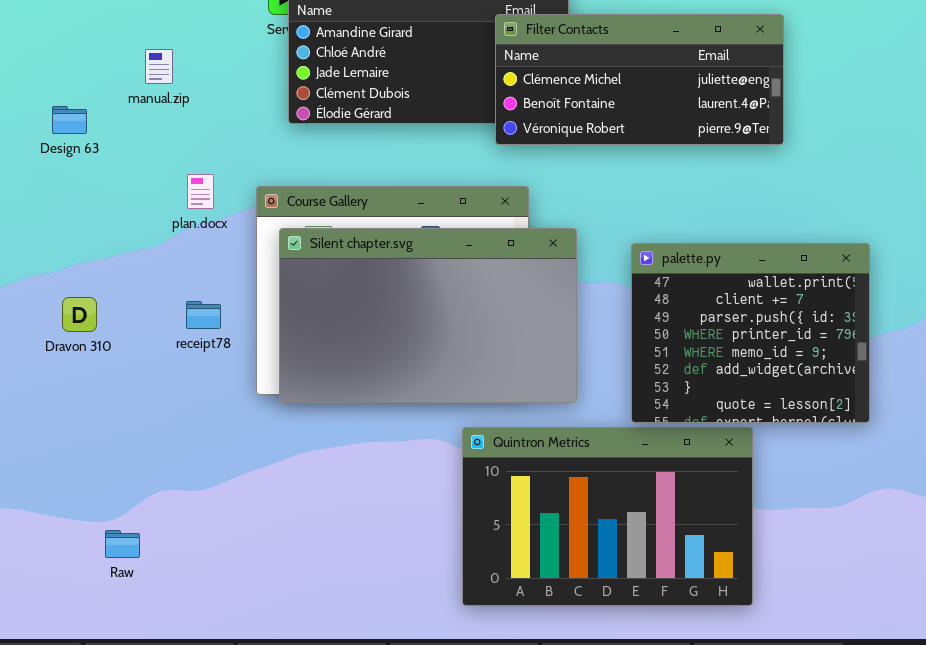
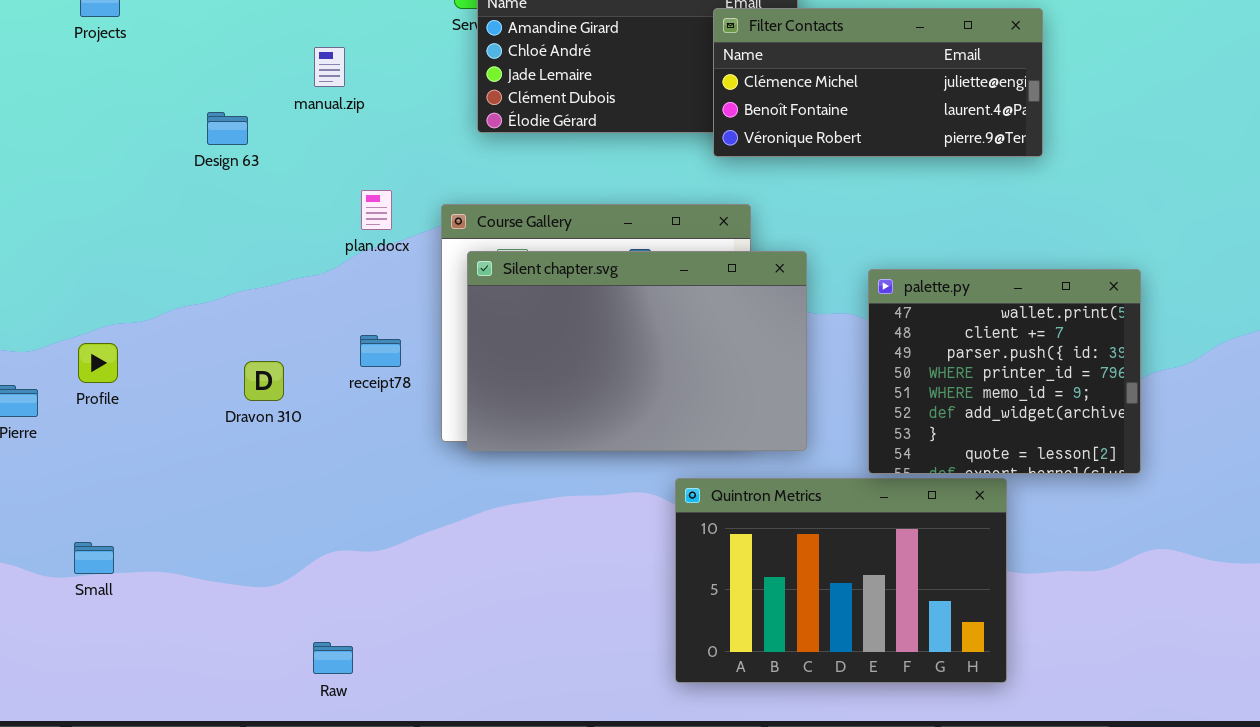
Dravon 310: [62,297,97,332] -> [244,361,284,401], moved
Raw: [105,530,140,558] -> [313,642,353,674], moved

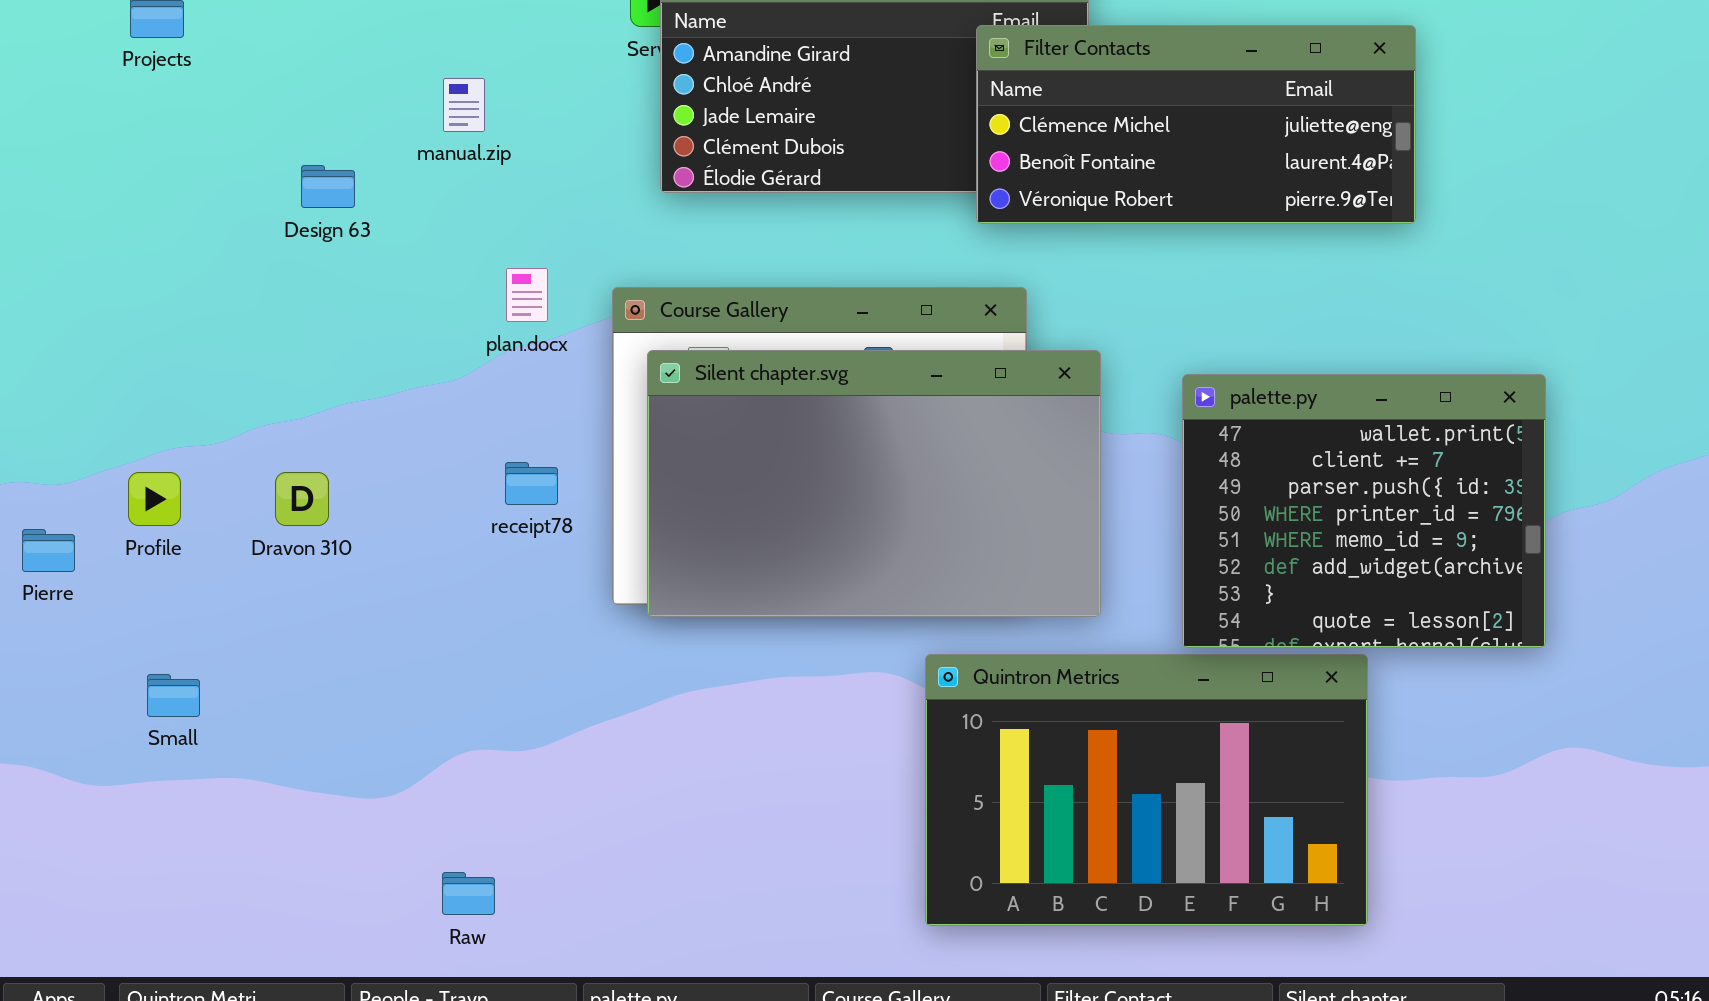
Dravon 310: [244,361,284,401] -> [275,472,329,526], moved
Small: [74,542,114,574] -> [147,674,200,717], moved

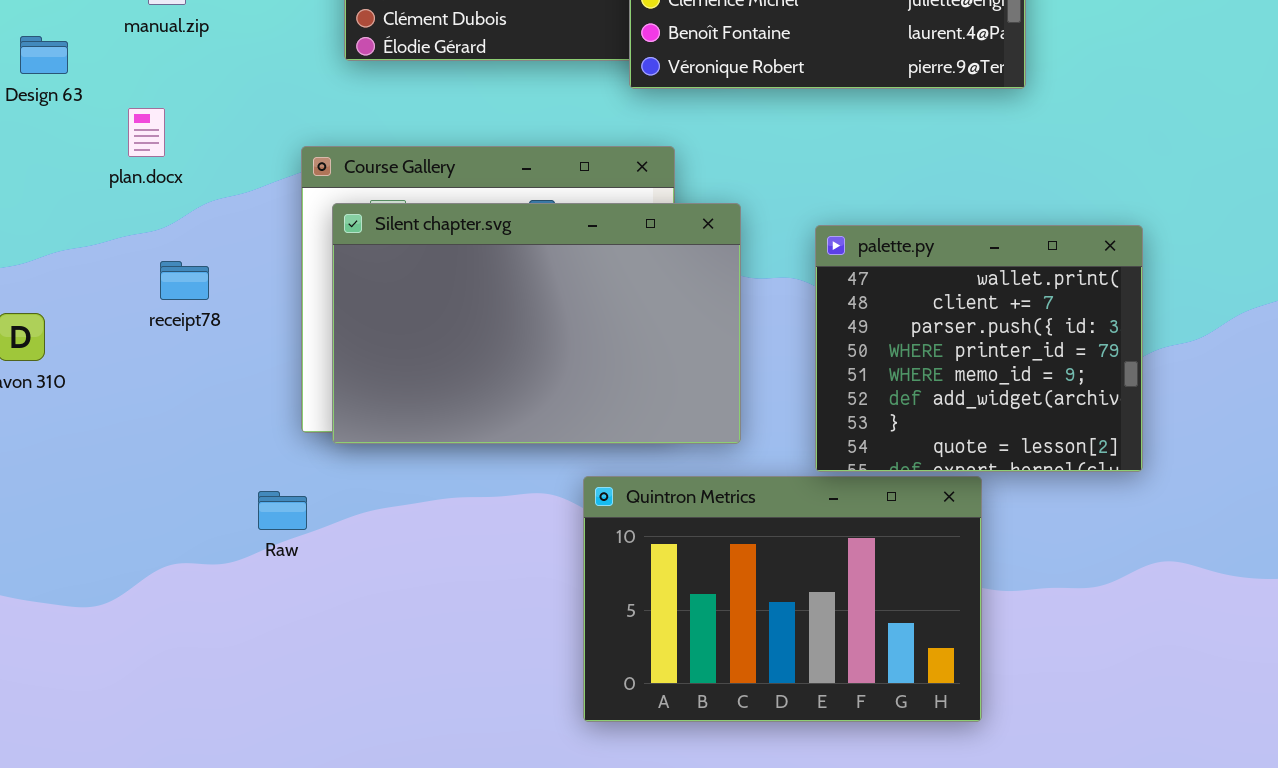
plan.docx: [506,268,548,322] -> [128,108,165,157], moved
receipt78: [505,462,558,505] -> [160,261,209,300], moved
Raw: [442,872,495,915] -> [258,491,307,530], moved

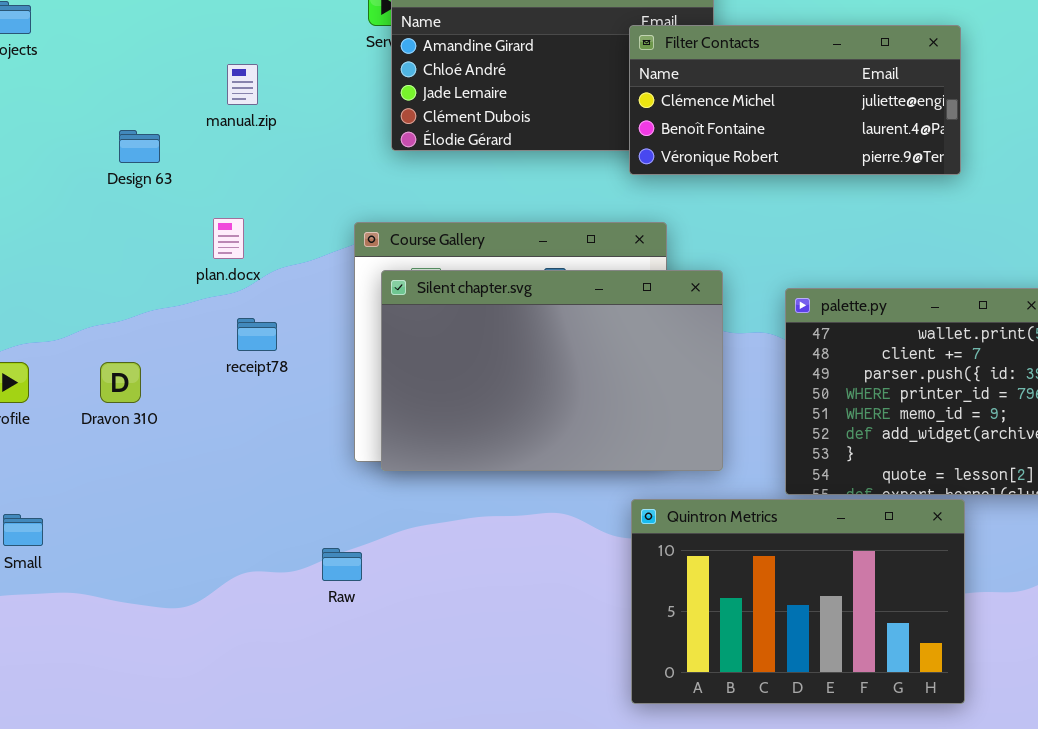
plan.docx: [128,108,165,157] -> [213,218,244,259], moved
Quintron Metrics: [583,476,982,722] -> [631,499,965,704], moved
Raw: [258,491,307,530] -> [322,548,362,581], moved

